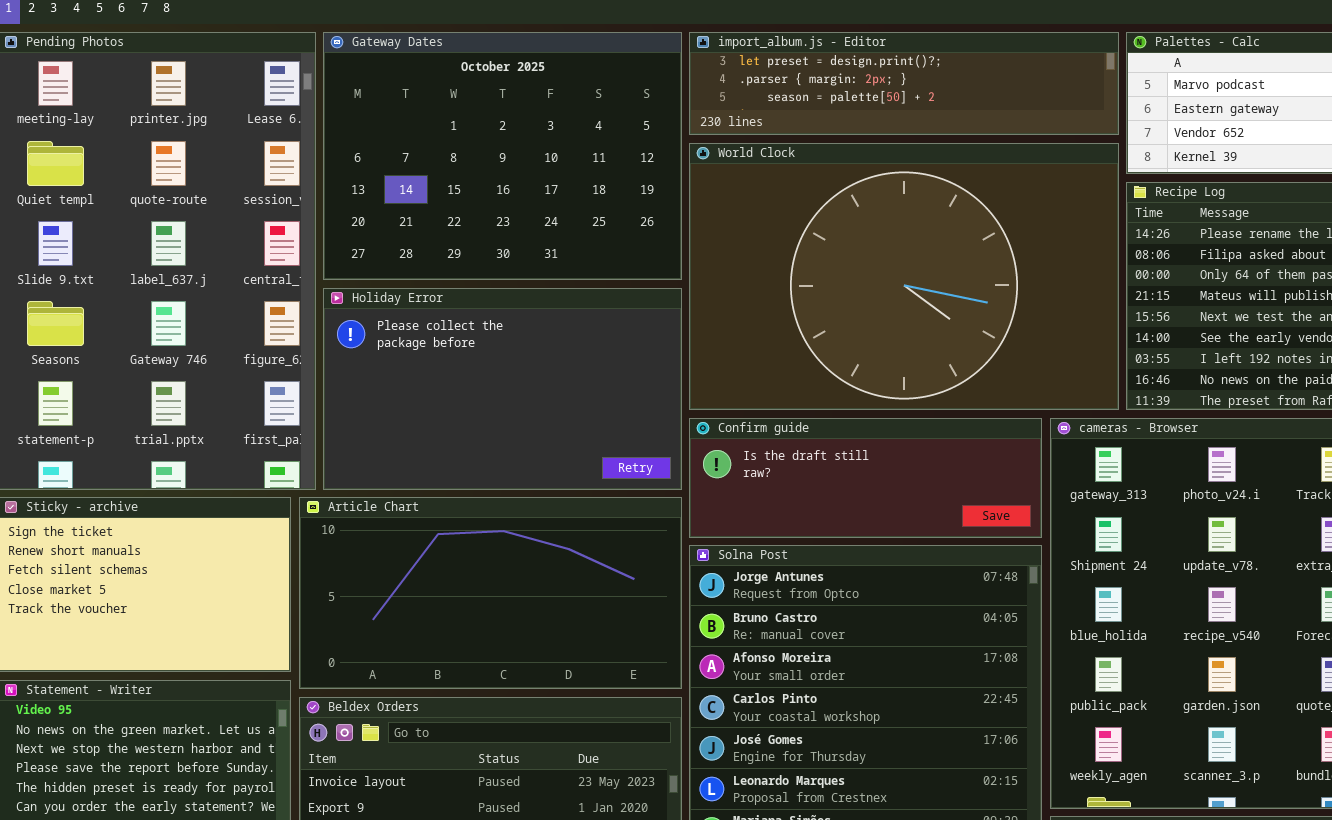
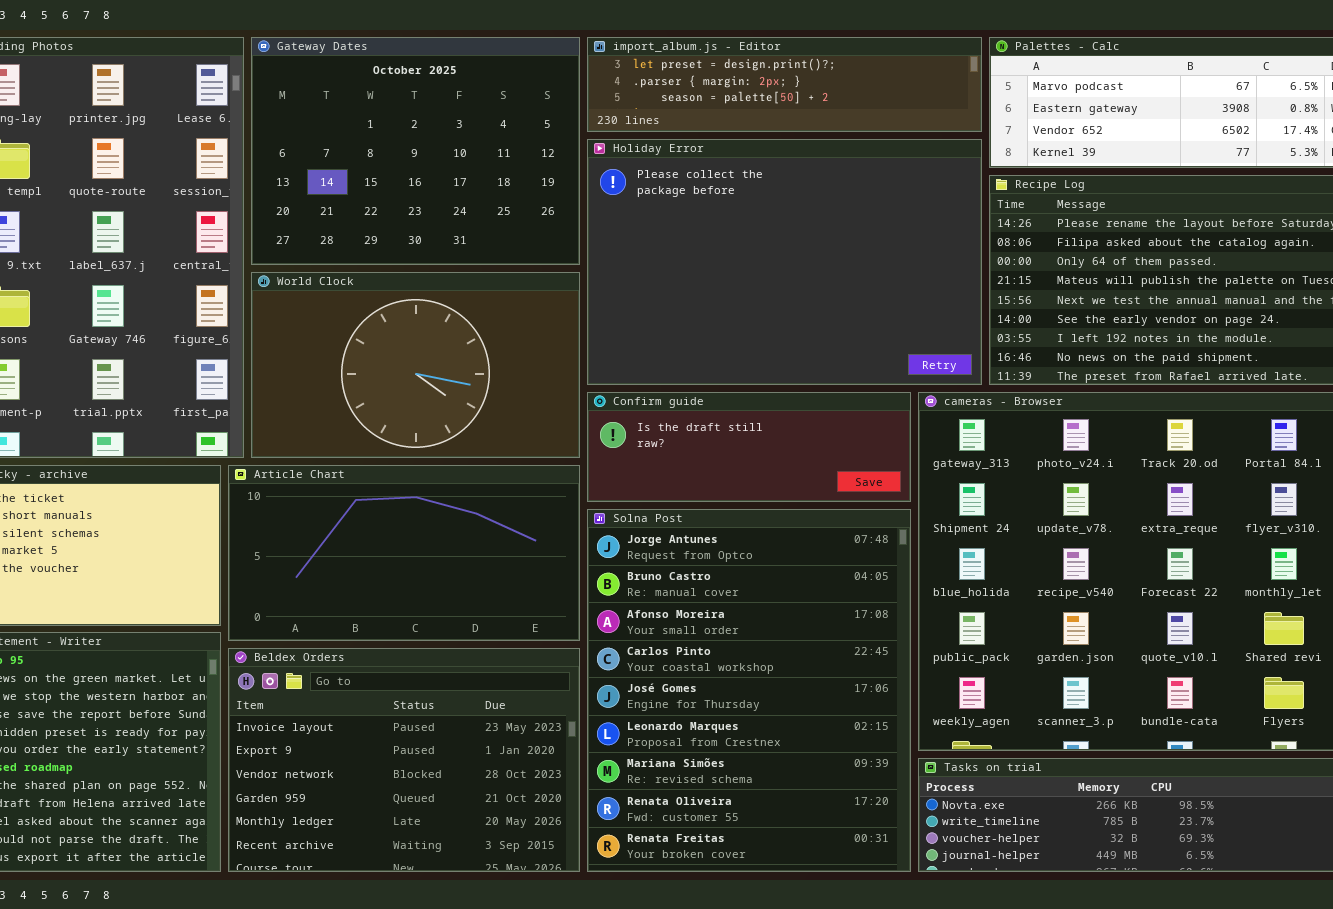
World Clock: [689,143,1119,410] -> [251,272,580,458], moved, resized
Holiday Error: [323,288,682,490] -> [587,139,982,385], moved, resized

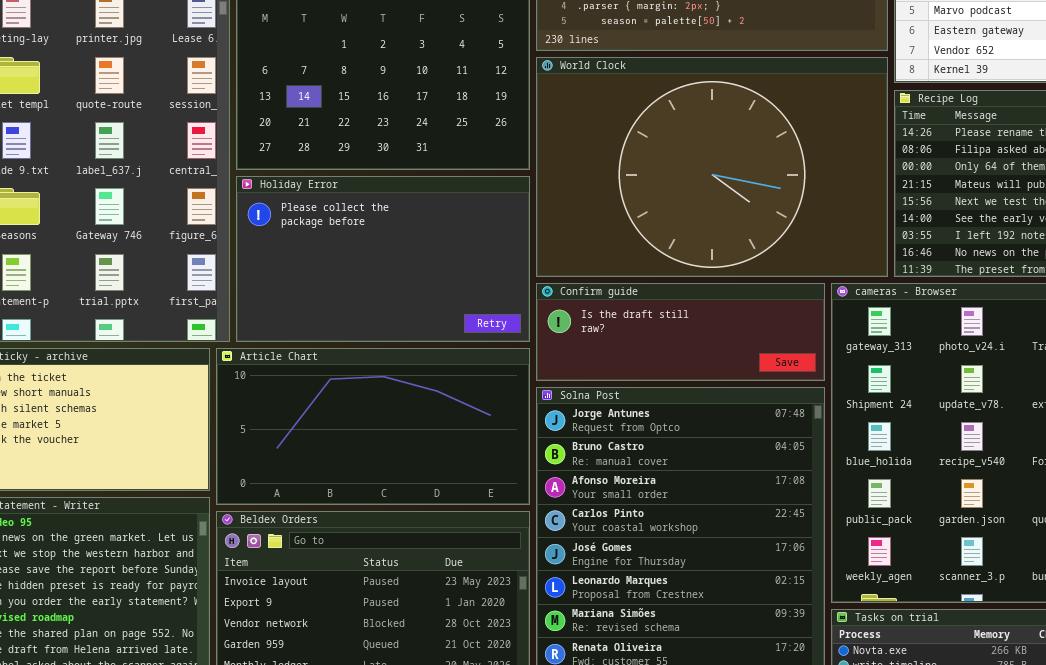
Holiday Error: [587,139,982,385] -> [236,176,530,342], moved, resized
World Clock: [251,272,580,458] -> [536,57,888,277], moved, resized

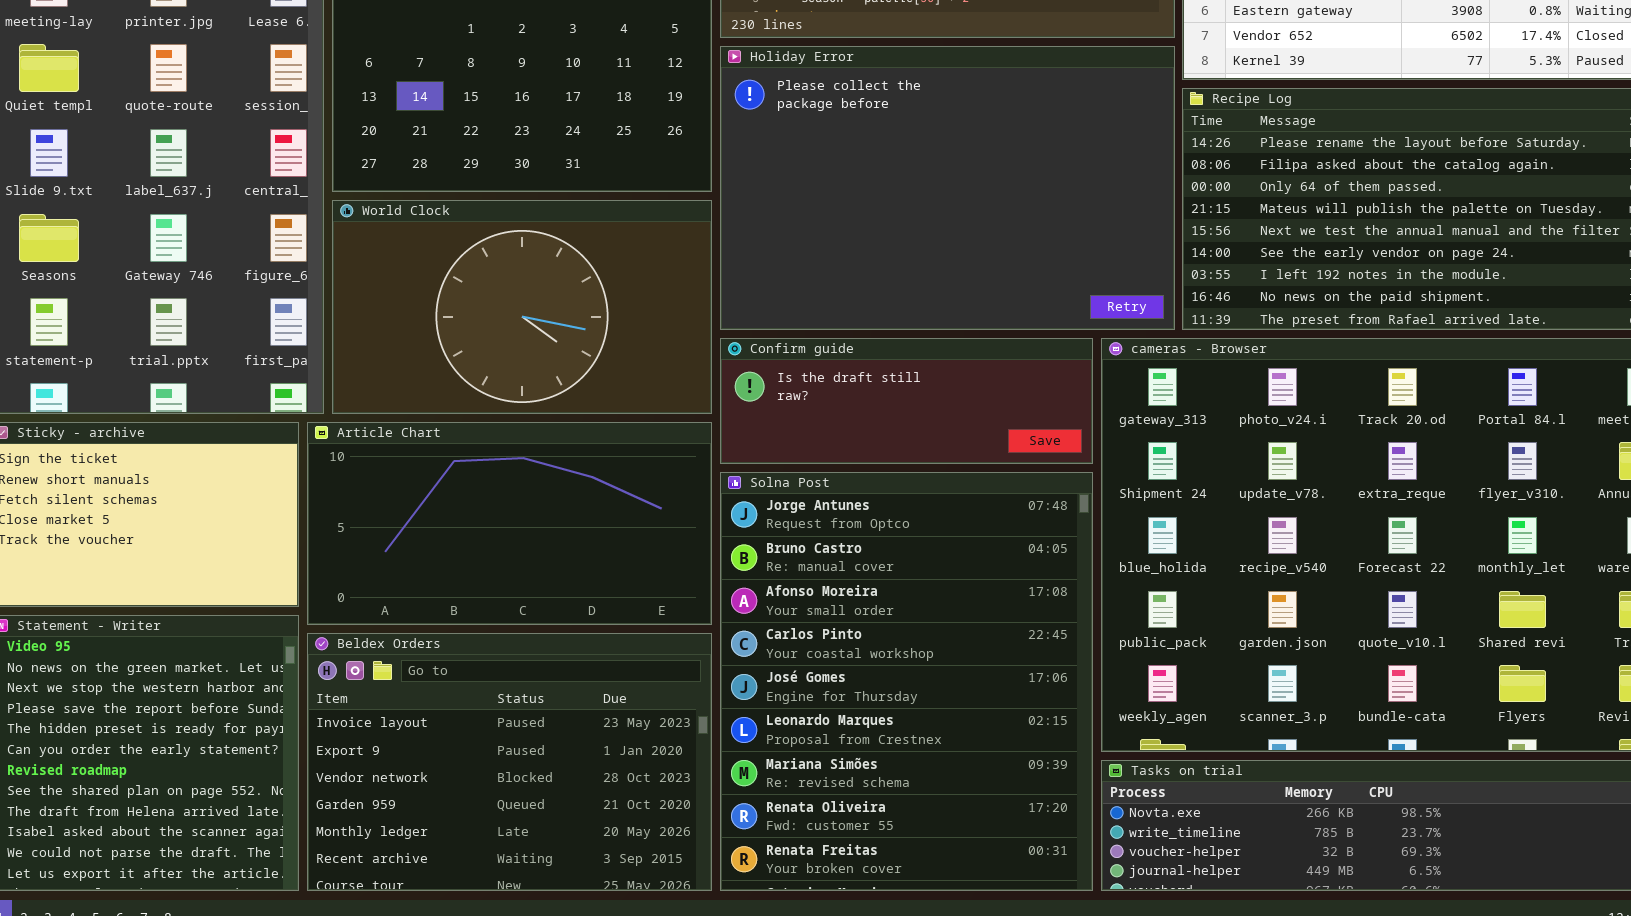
World Clock: [536,57,888,277] -> [332,200,712,414], moved, resized
Holiday Error: [236,176,530,342] -> [720,46,1175,330], moved, resized

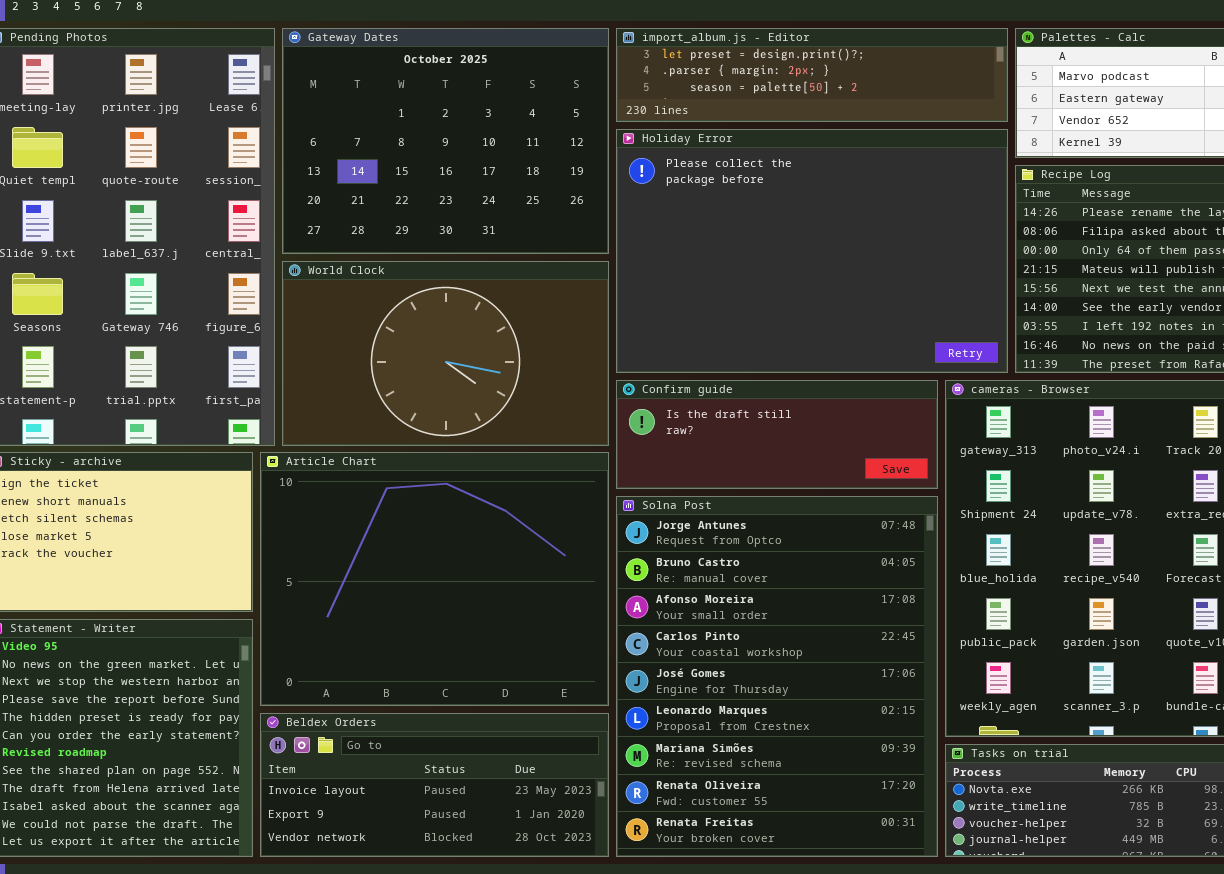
Article Chart: [307,422,712,625] -> [260,452,609,706], resized
Beldex Orders: [307,633,712,891] -> [260,713,609,857], resized

